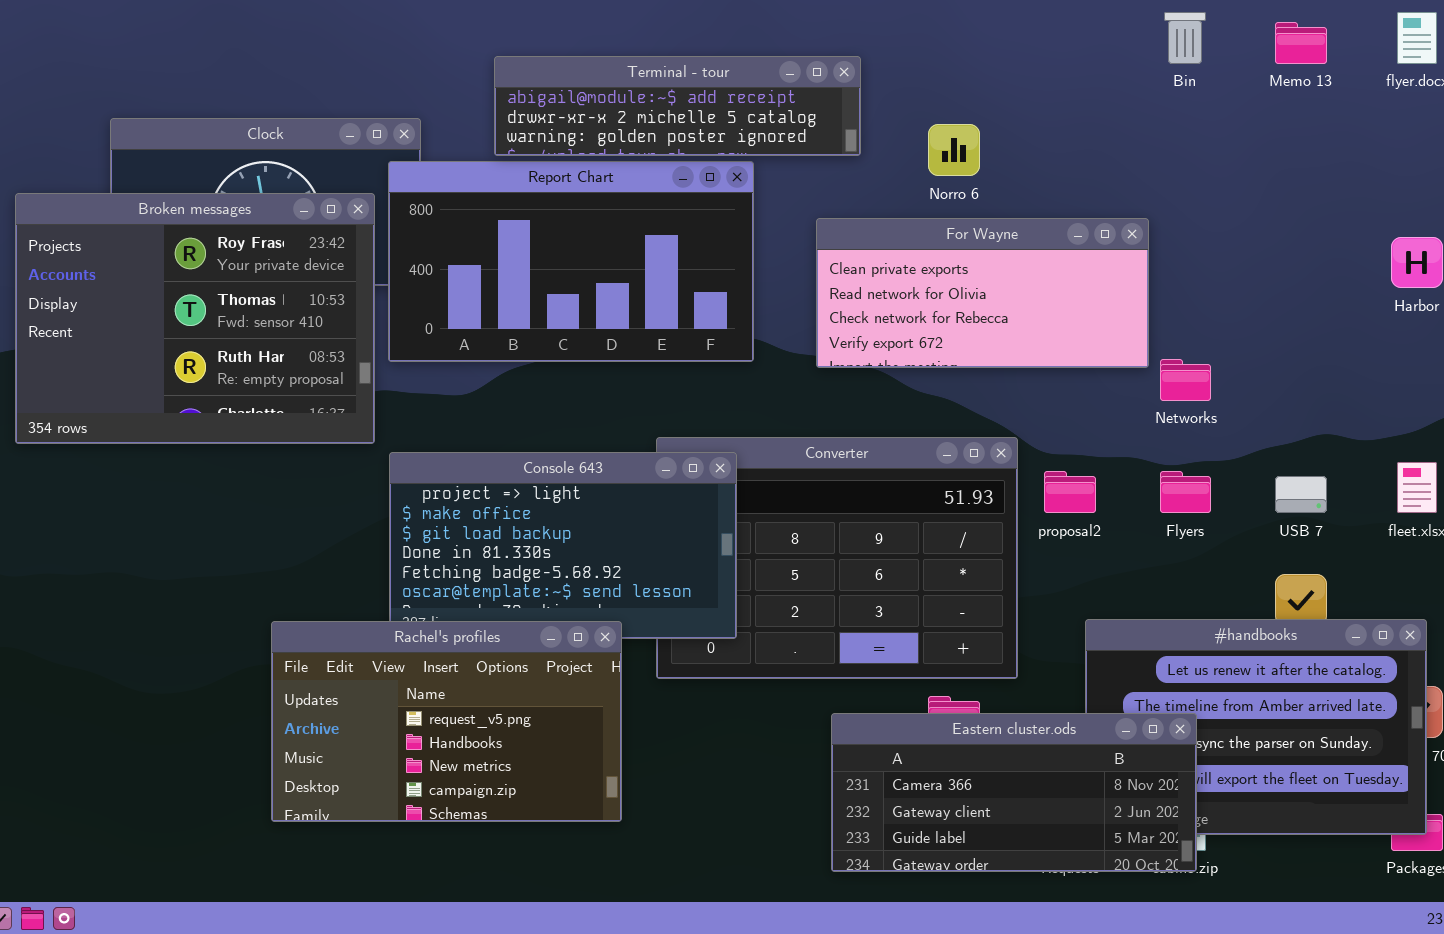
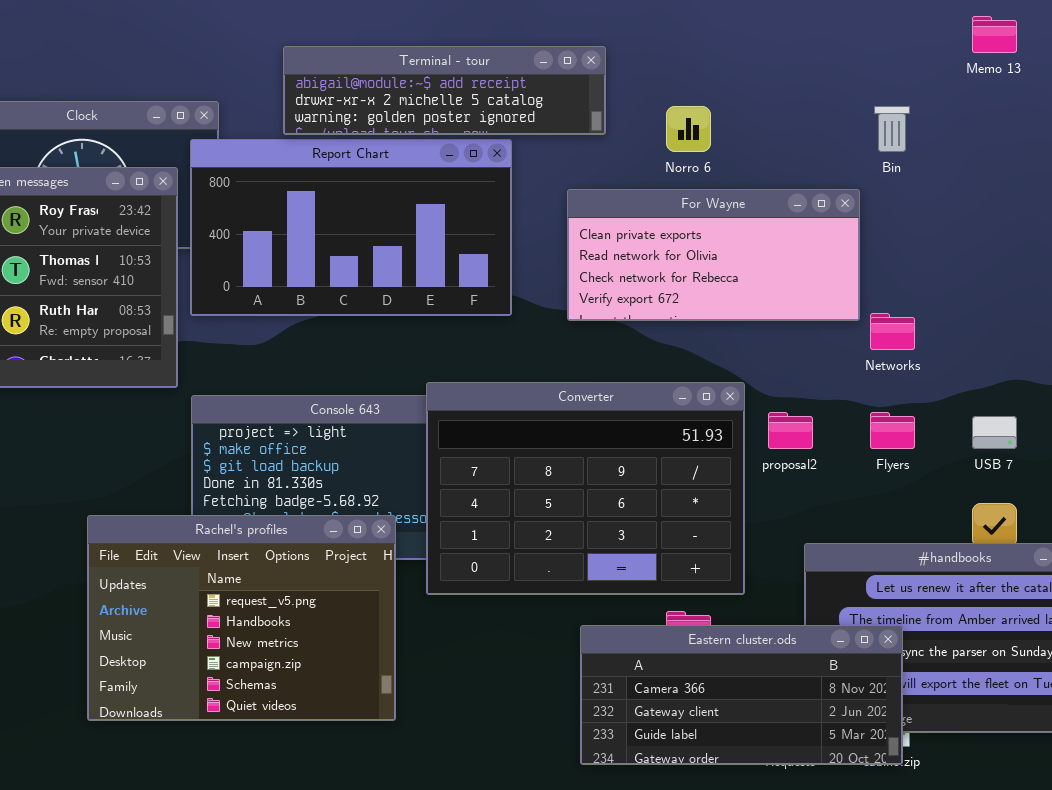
Bin: [1164,12,1206,64] -> [874,106,910,152], moved
Converter: [656,437,1018,679] -> [426,382,745,595], raised
Rachel's profiles: [271,621,622,822] -> [87,515,396,721], resized

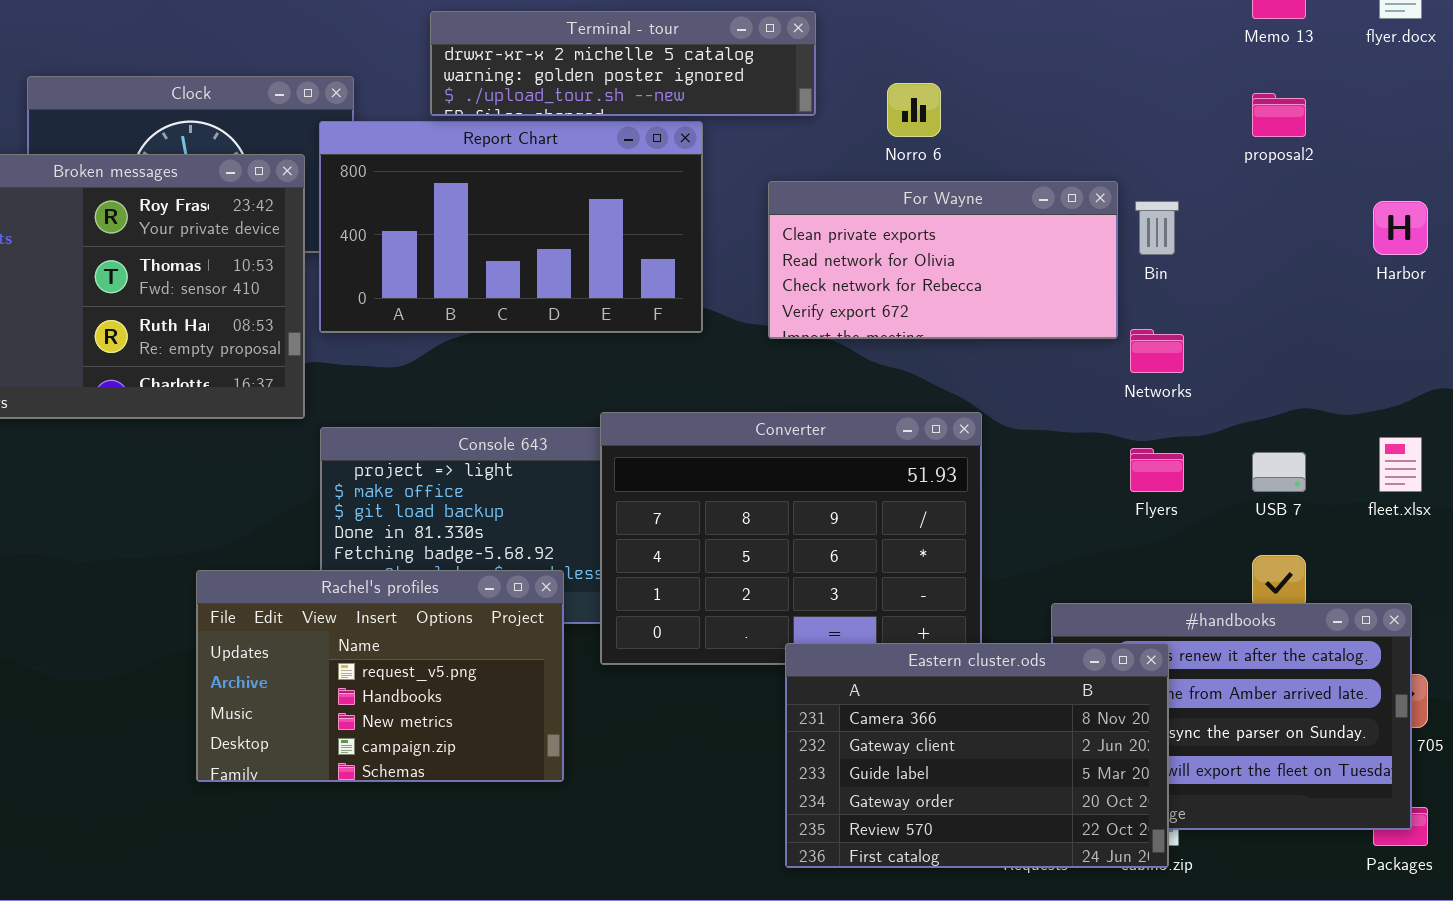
Terminal - tour: [283,46,606,135] -> [430,11,816,116], scrolled down 1 row
Bin: [874,106,910,152] -> [1135,201,1179,255], moved
proposal2: [768,412,813,449] -> [1252,93,1306,137], moved
Rachel's profiles: [87,515,396,721] -> [196,570,564,782], resized
Eastern cluster.ods: [580,625,903,765] -> [785,643,1169,868], resized

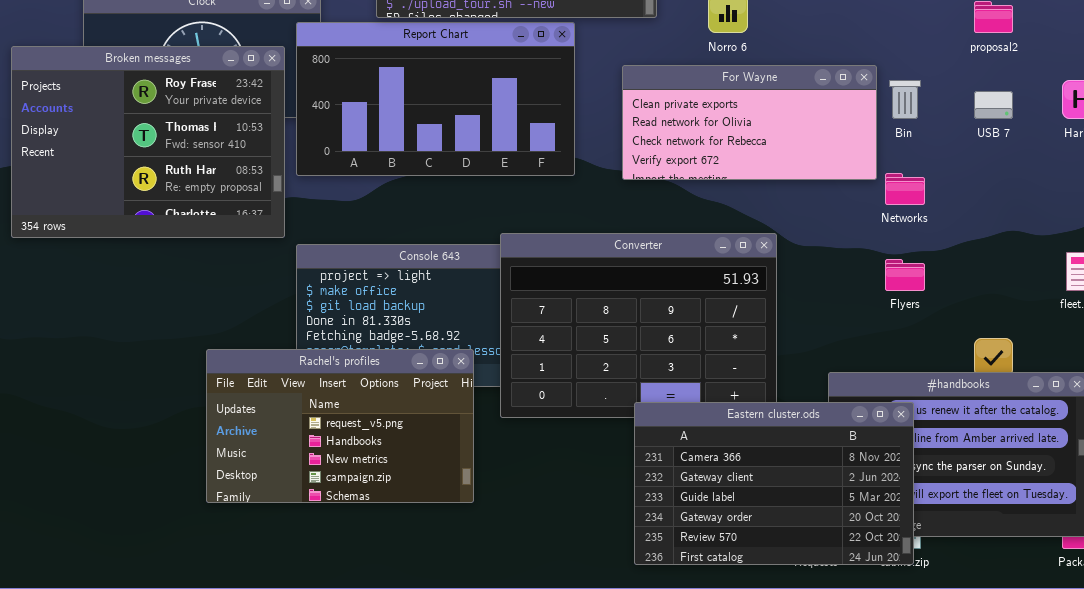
USB 7: [1252,452,1306,492] -> [974,91,1013,119], moved

